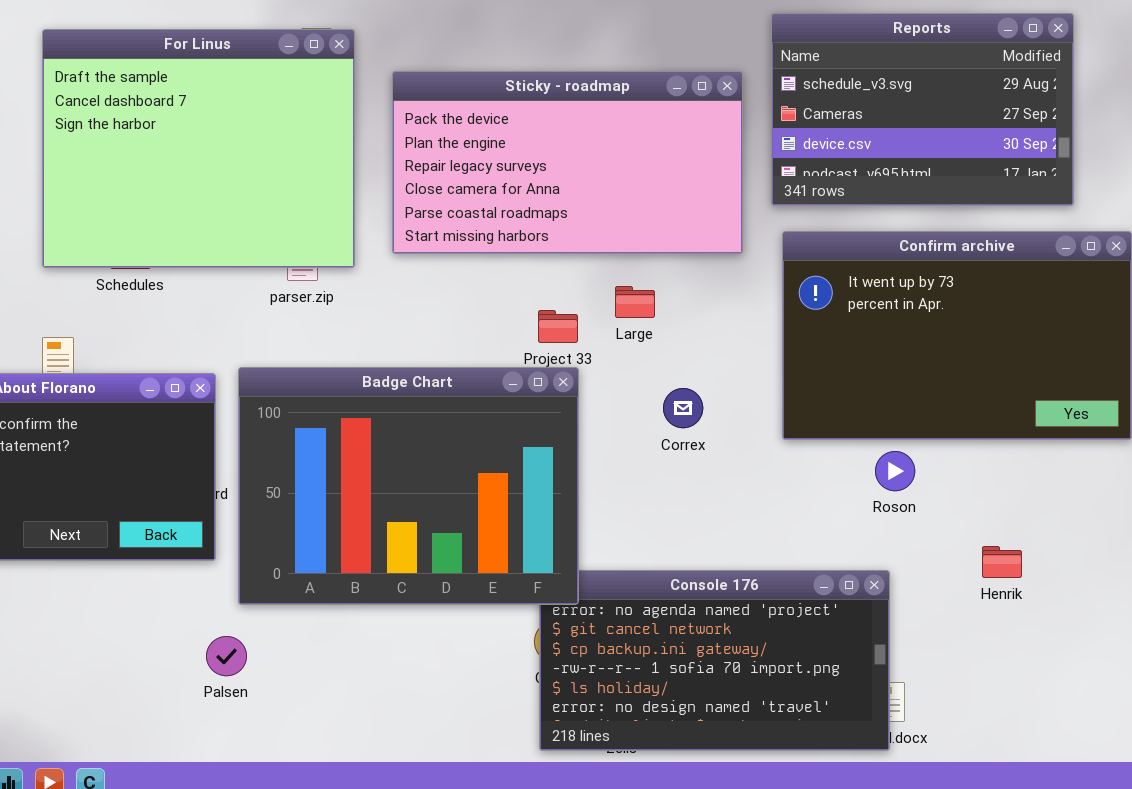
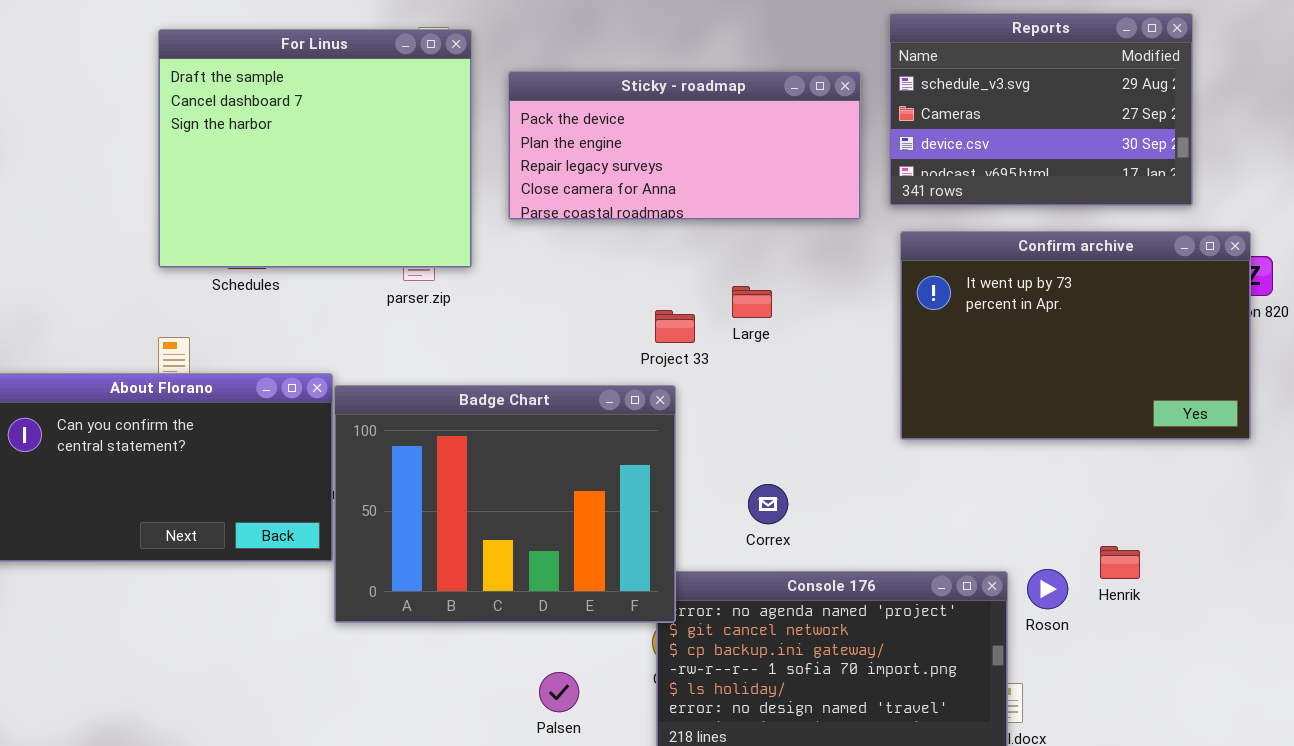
Sticky - roadmap: [392,71,743,254] -> [508,71,861,220], resized
Badge Chart: [238,367,579,605] -> [334,385,676,623], moved
Correx: [663,388,703,428] -> [748,484,788,524], moved
Roson: [875,451,915,491] -> [1027,569,1068,609], moved
Palsen: [206,636,247,676] -> [539,672,579,712], moved

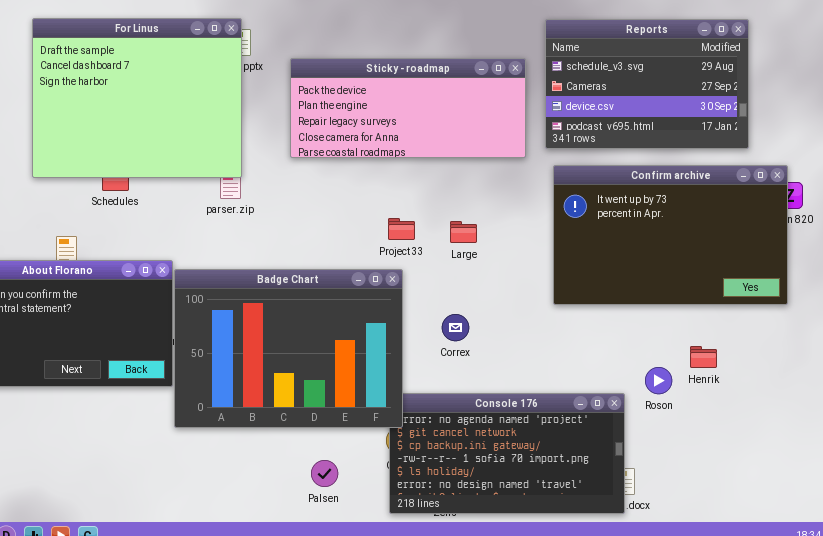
For Linus: [158,29,472,268] -> [32,18,242,178], moved
Large: [732,286,772,318] -> [450,221,477,243], moved
Correx: [748,484,788,524] -> [442,314,469,341], moved
Henrik: [1100,546,1140,579] -> [690,346,717,368], moved
Roson: [1027,569,1068,609] -> [645,367,672,394], moved

